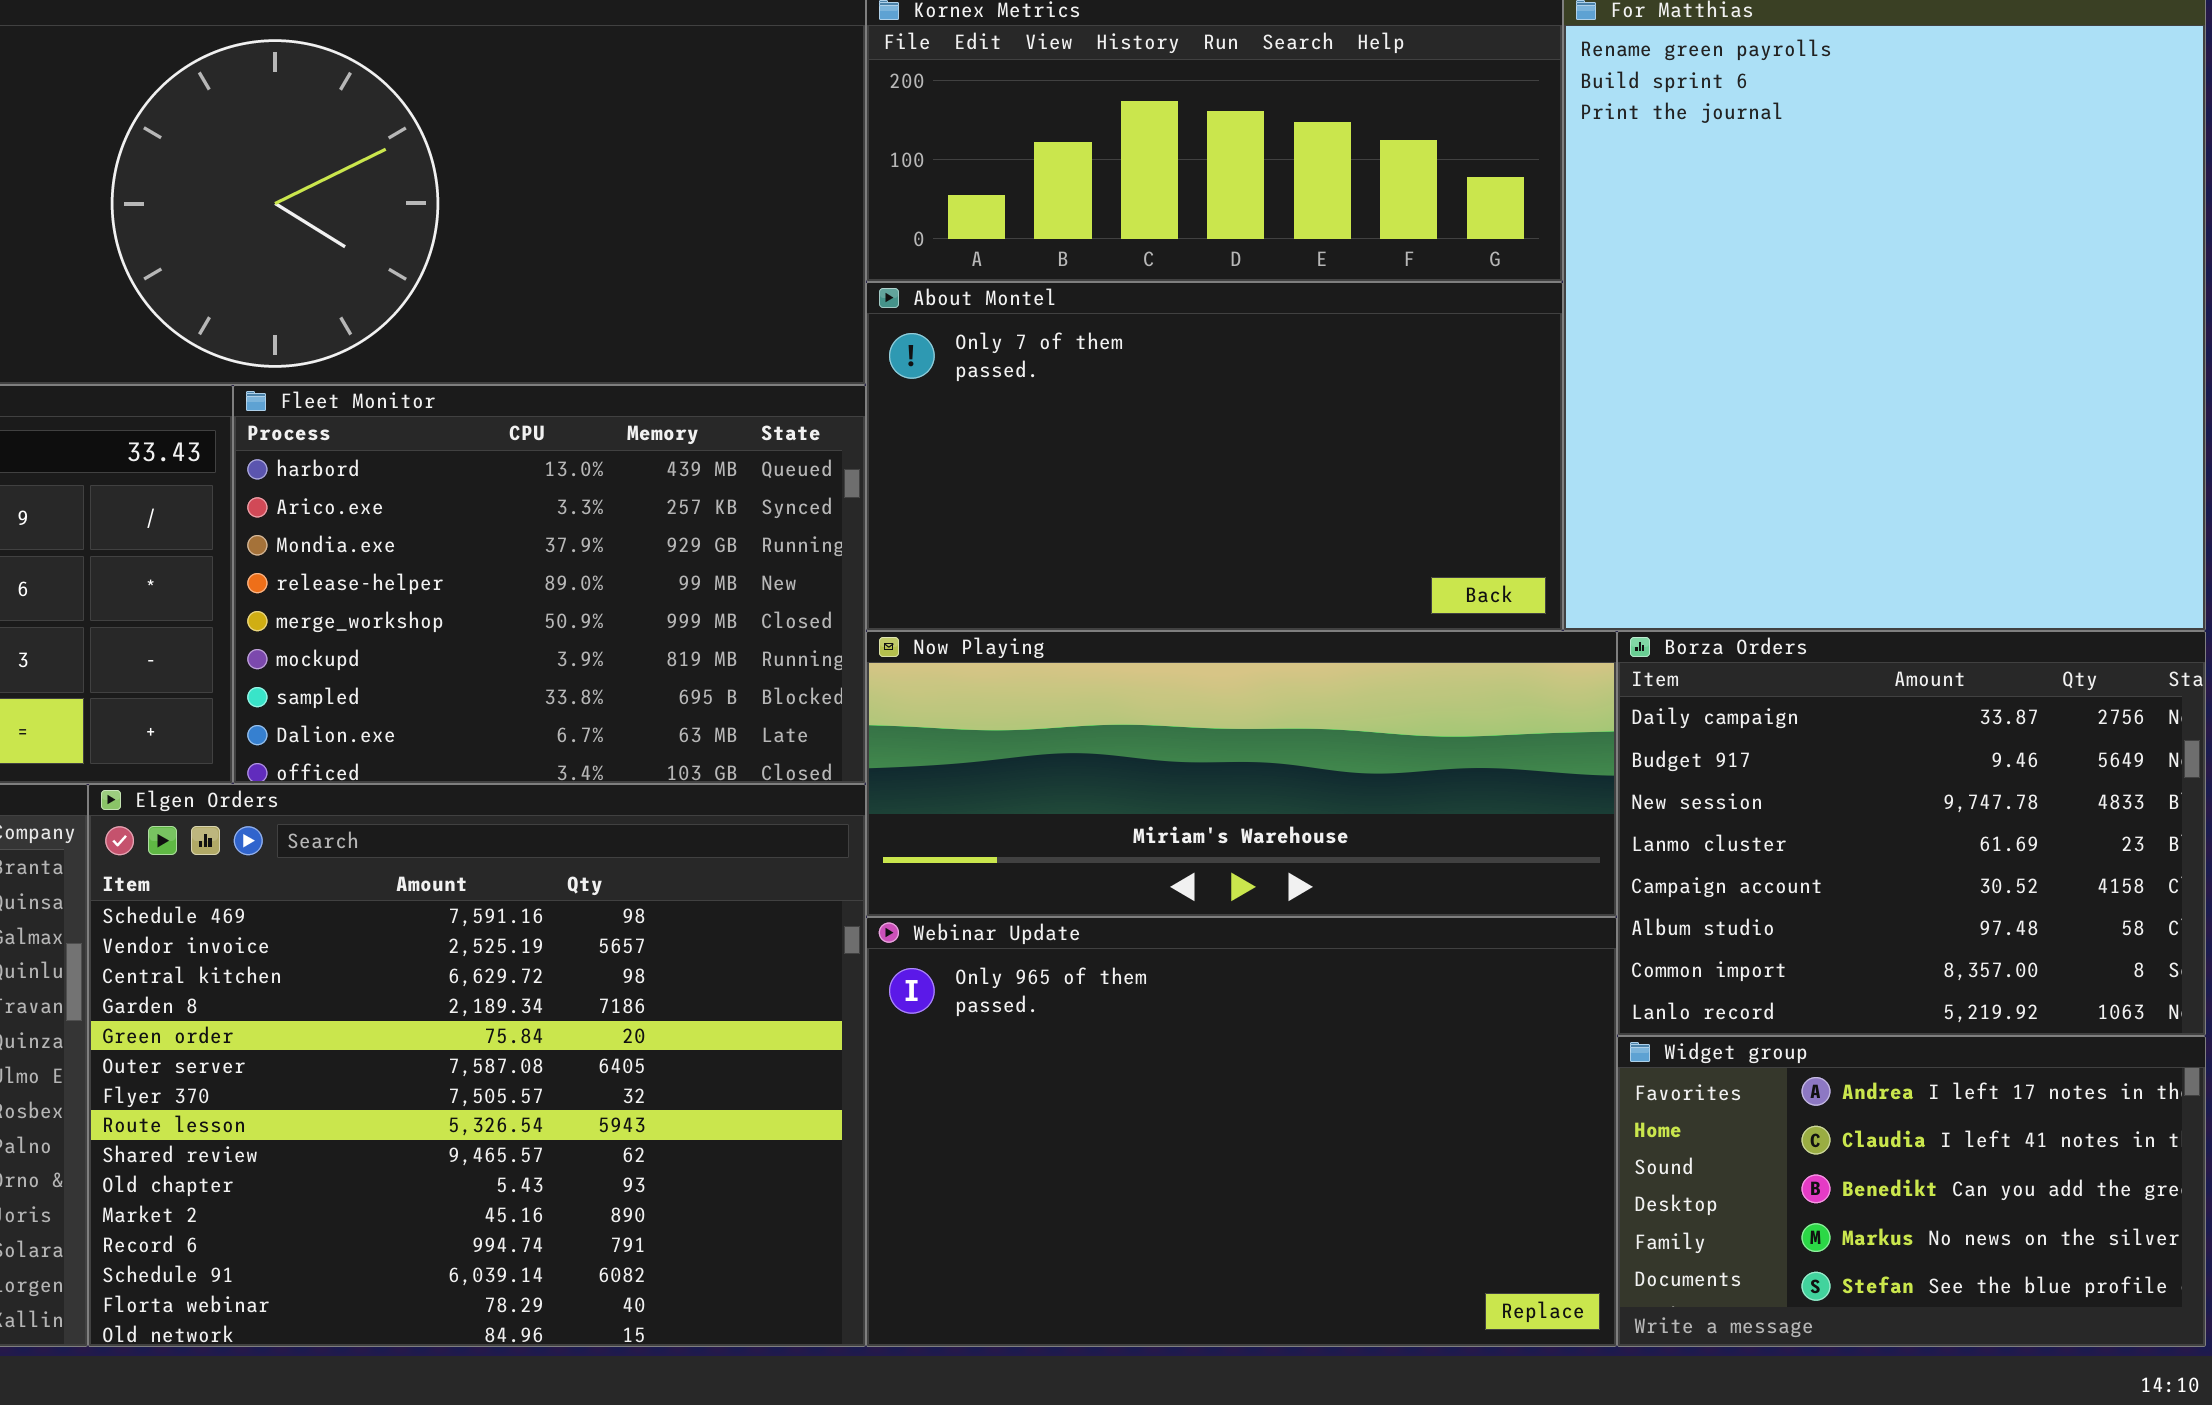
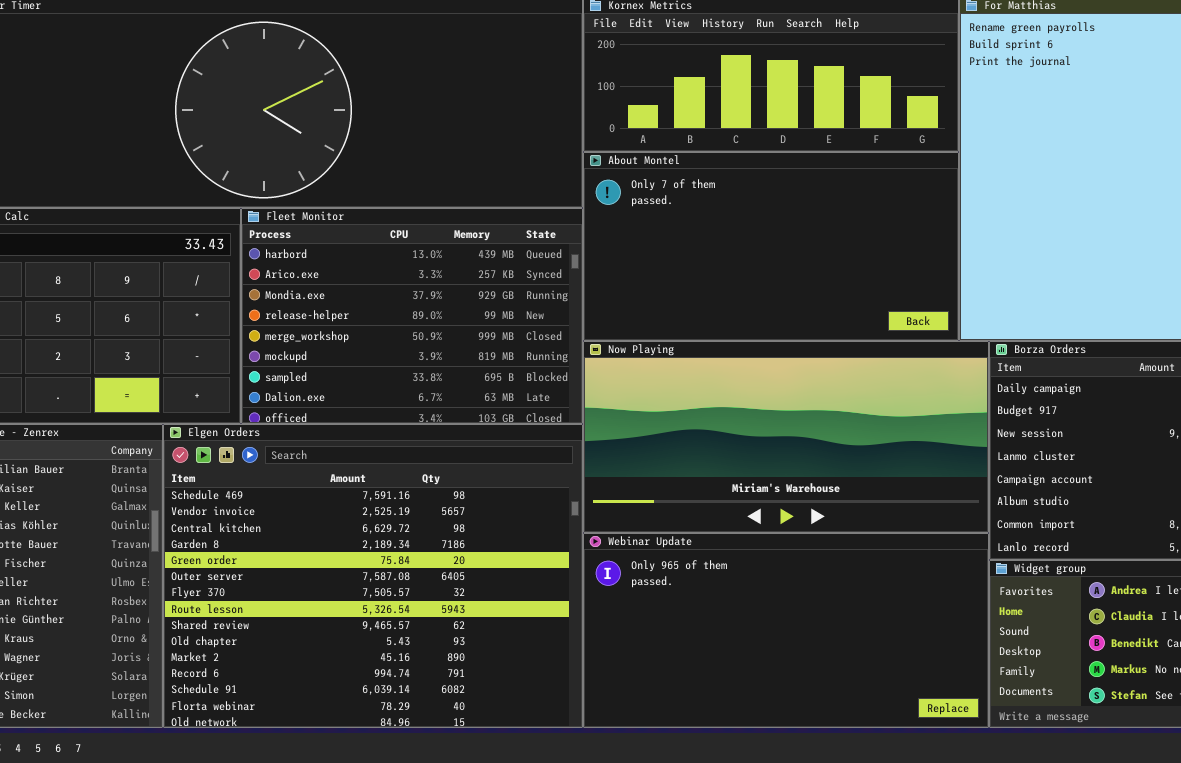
Now Playing: [866,631,1617,917] -> [583,341,989,533], resized
Webinar Update: [866,917,1617,1347] -> [583,533,989,728], resized

